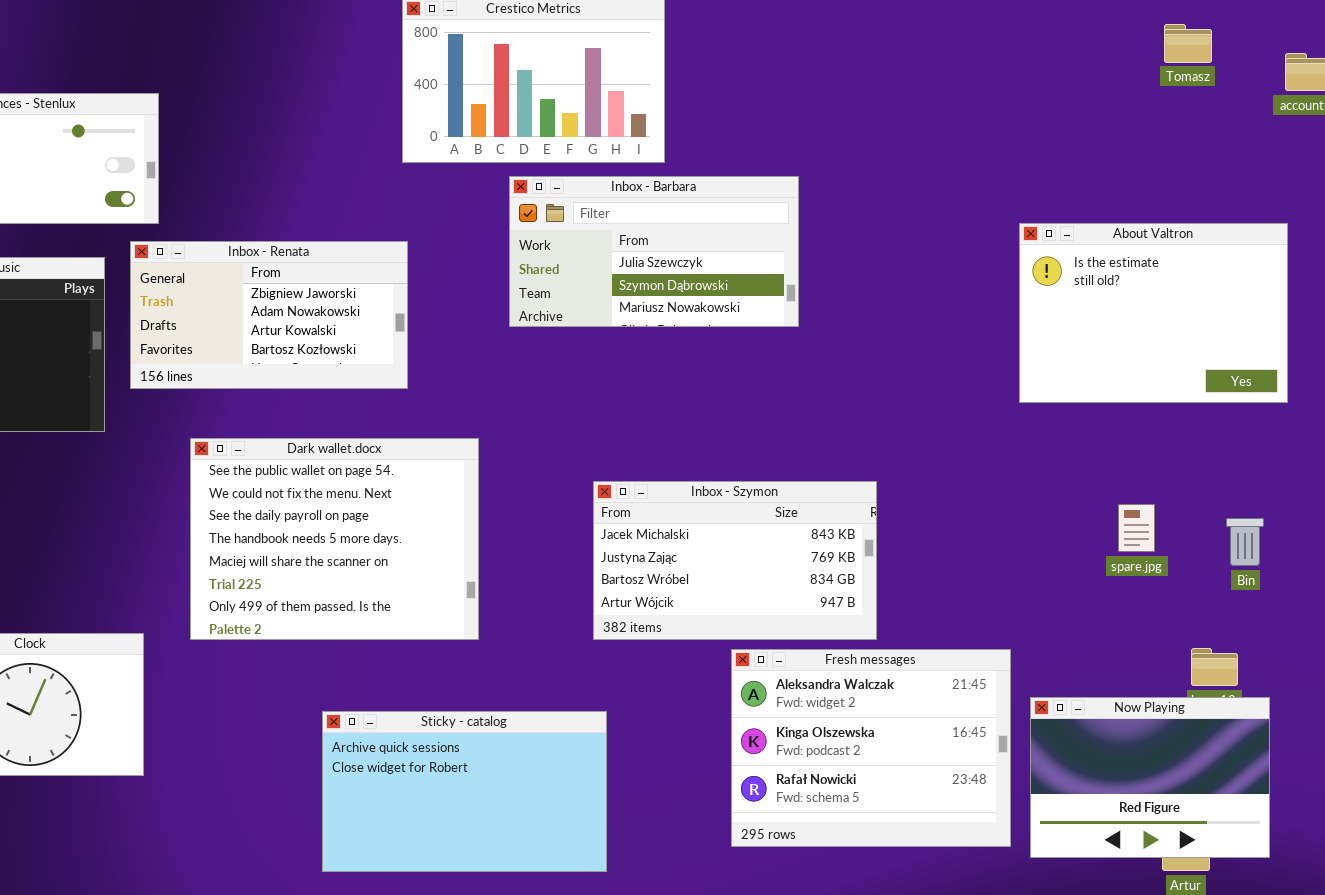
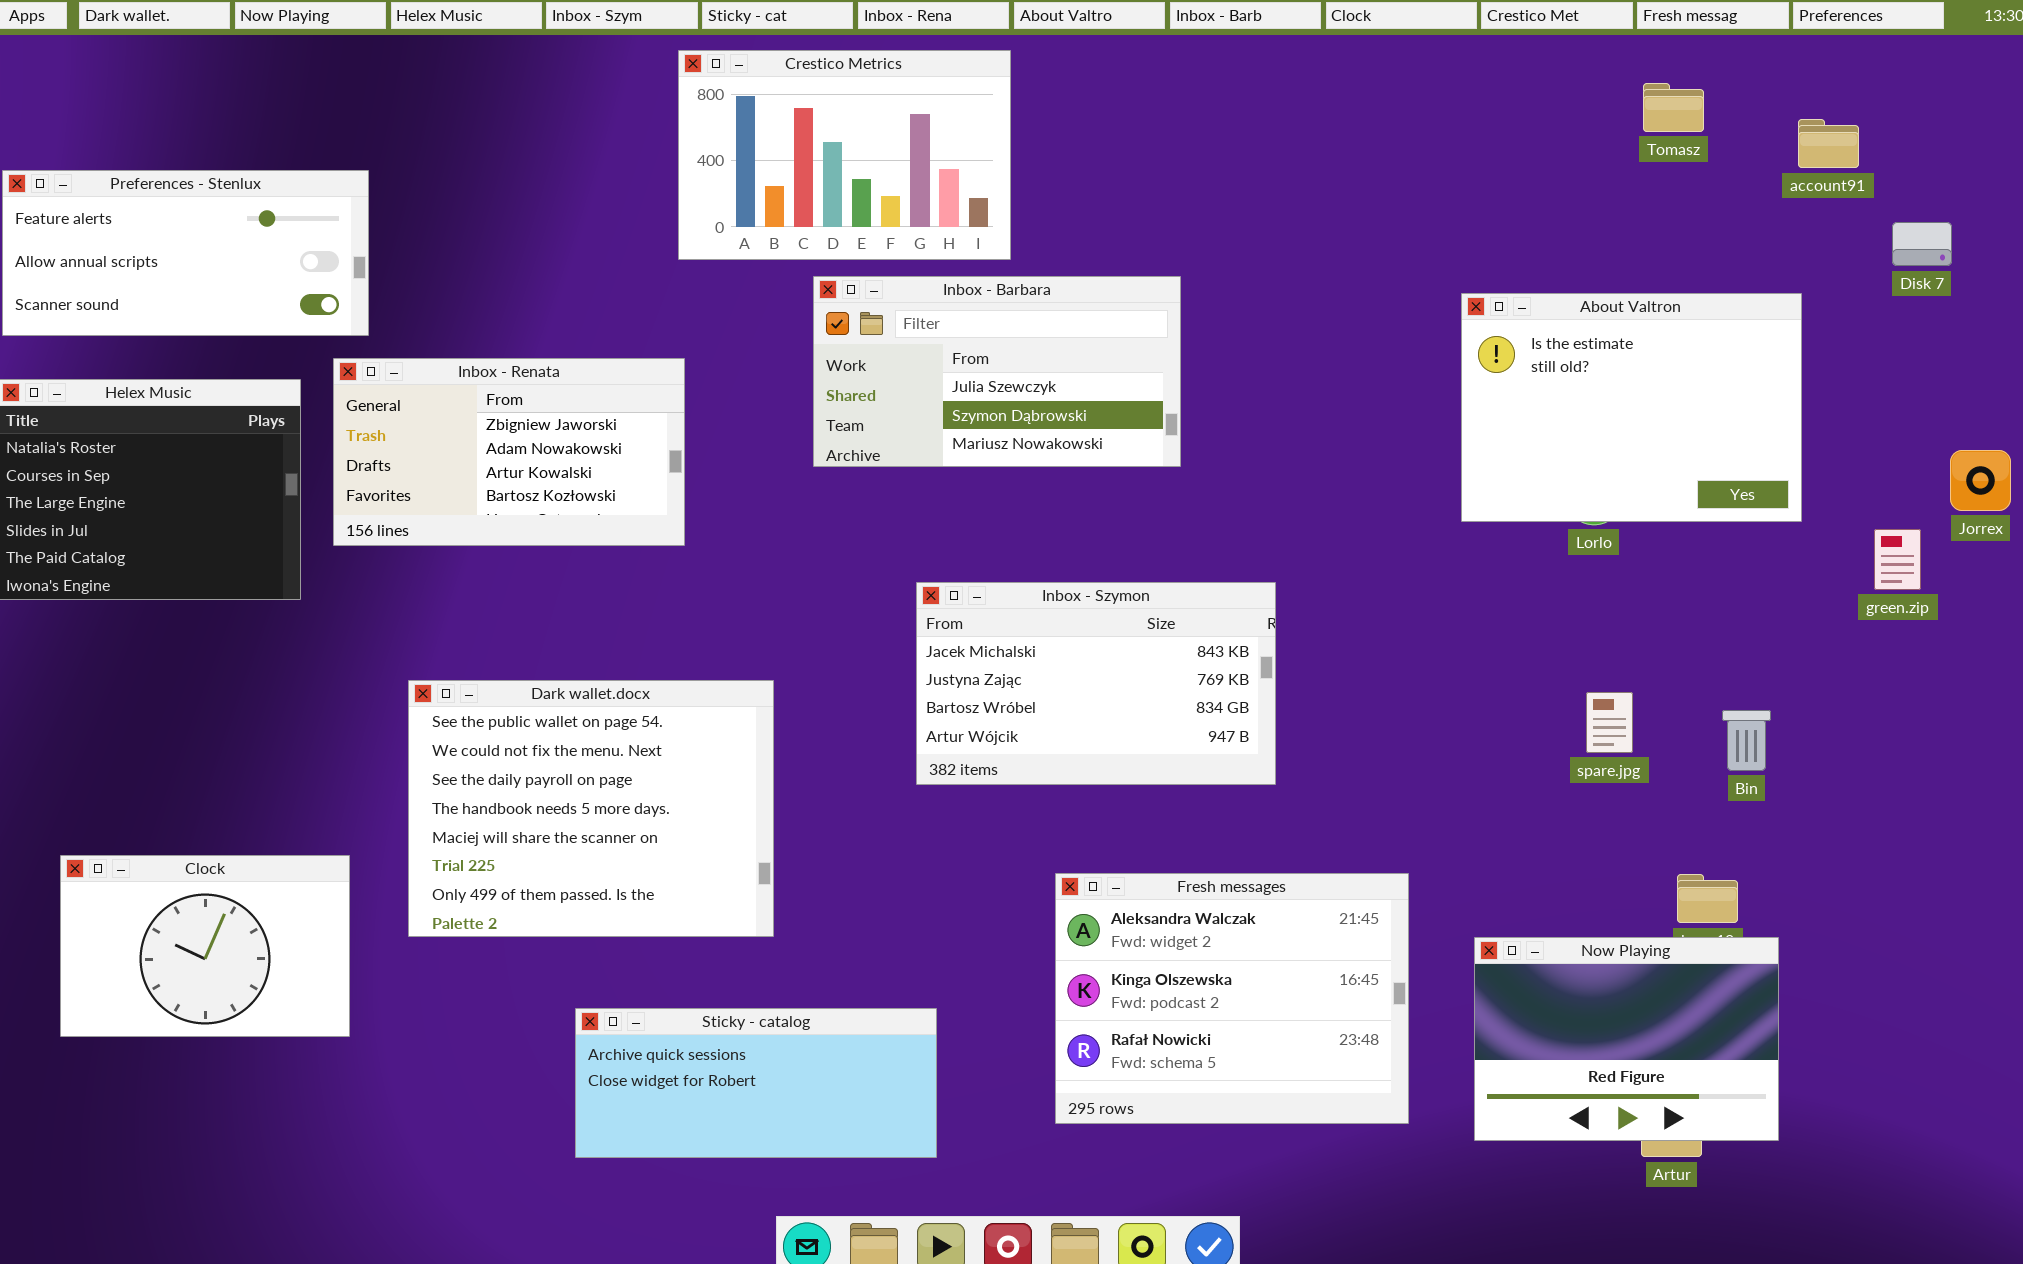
About Valtron: [1019,223,1288,403] -> [1461,293,1802,522], moved
Dark wallet.docx: [190,438,479,640] -> [408,680,774,937], moved
Inbox - Szymon: [593,481,877,640] -> [916,582,1276,785], moved
Fresh messages: [731,649,1011,847] -> [1055,873,1409,1124], moved
Sticky - catalog: [322,711,607,872] -> [575,1008,937,1158], resized

